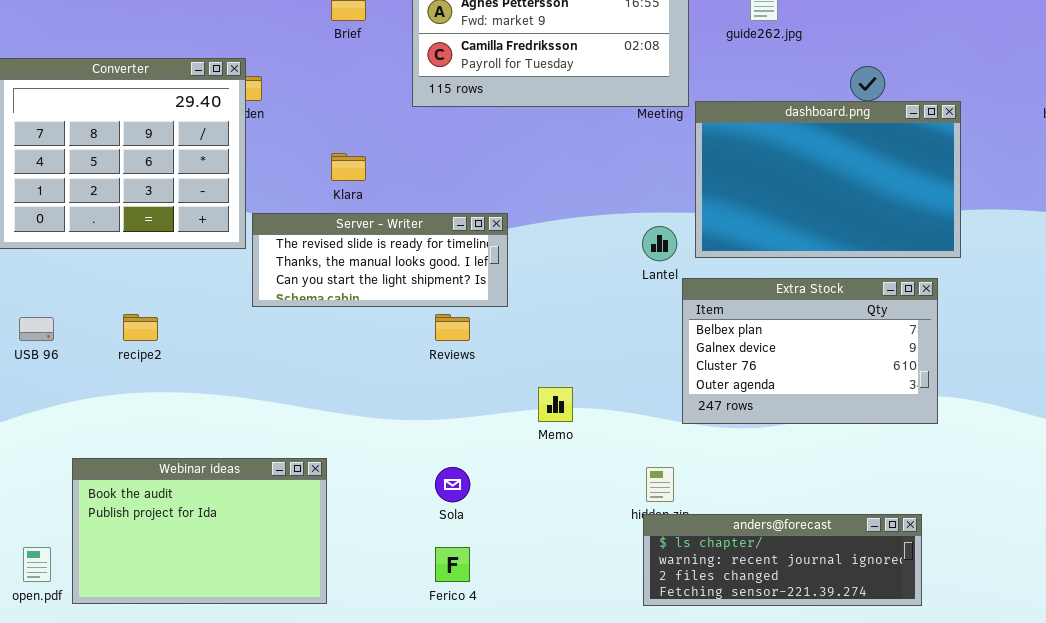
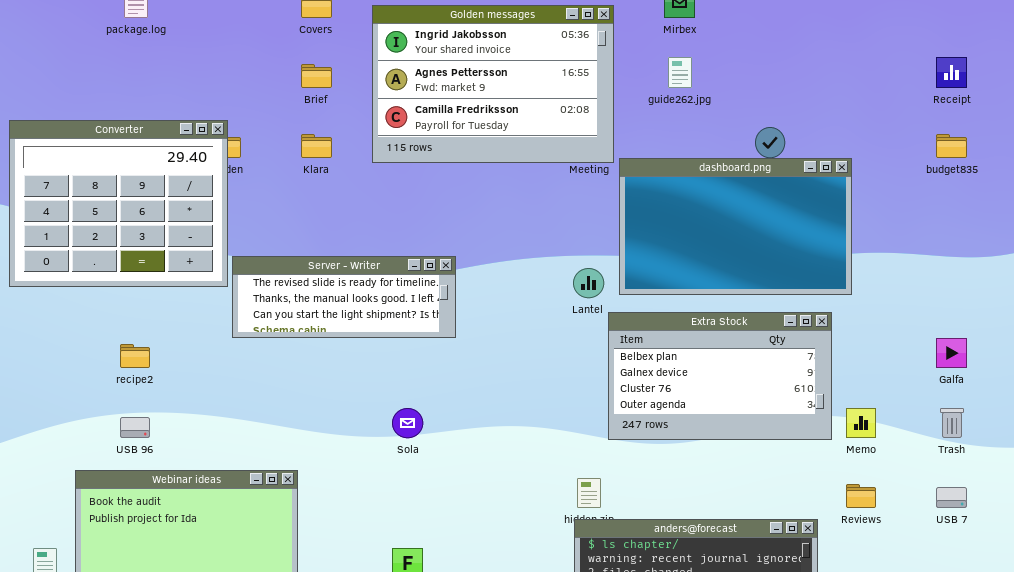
Klara: [331,153,366,181] -> [301,134,332,158], moved
Reviews: [435,314,470,341] -> [846,484,876,508], moved
USB 96: [19,317,54,341] -> [120,417,150,438], moved
Memo: [538,387,573,422] -> [846,408,876,438], moved
Sola: [435,467,470,502] -> [392,408,423,438], moved

